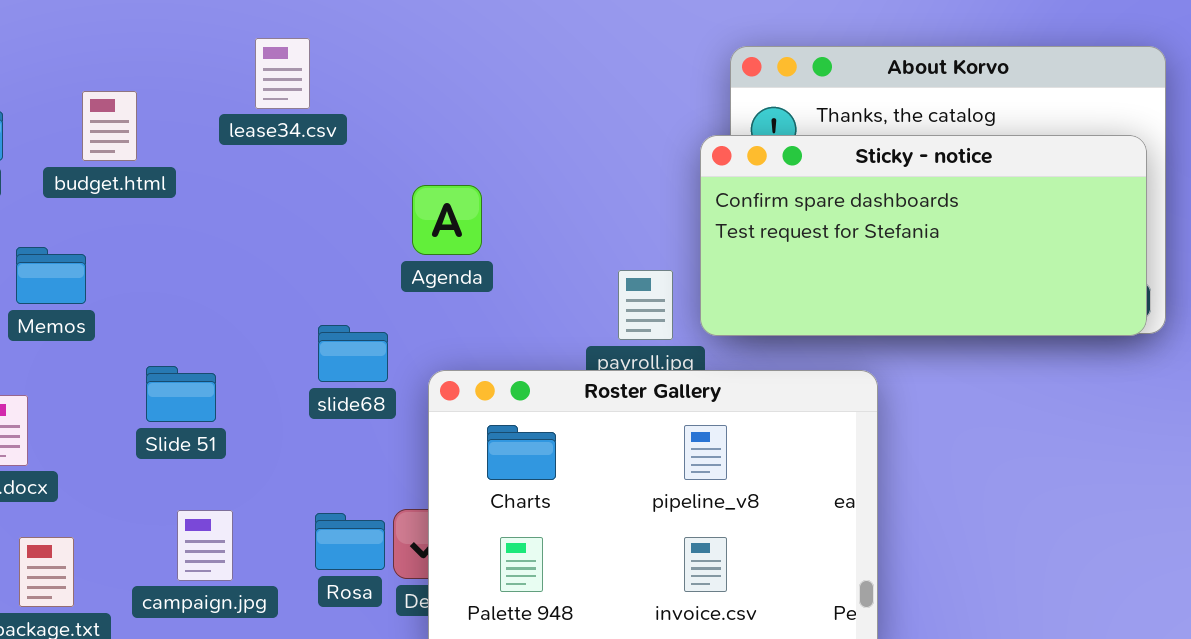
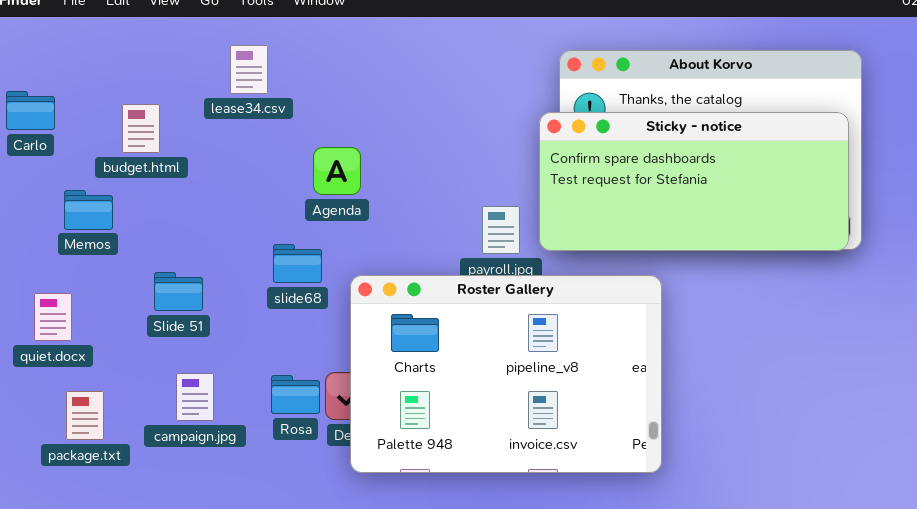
budget.html: [82,91,137,161] -> [122,104,160,153], moved
Agenda: [412,185,482,255] -> [313,147,361,195], moved

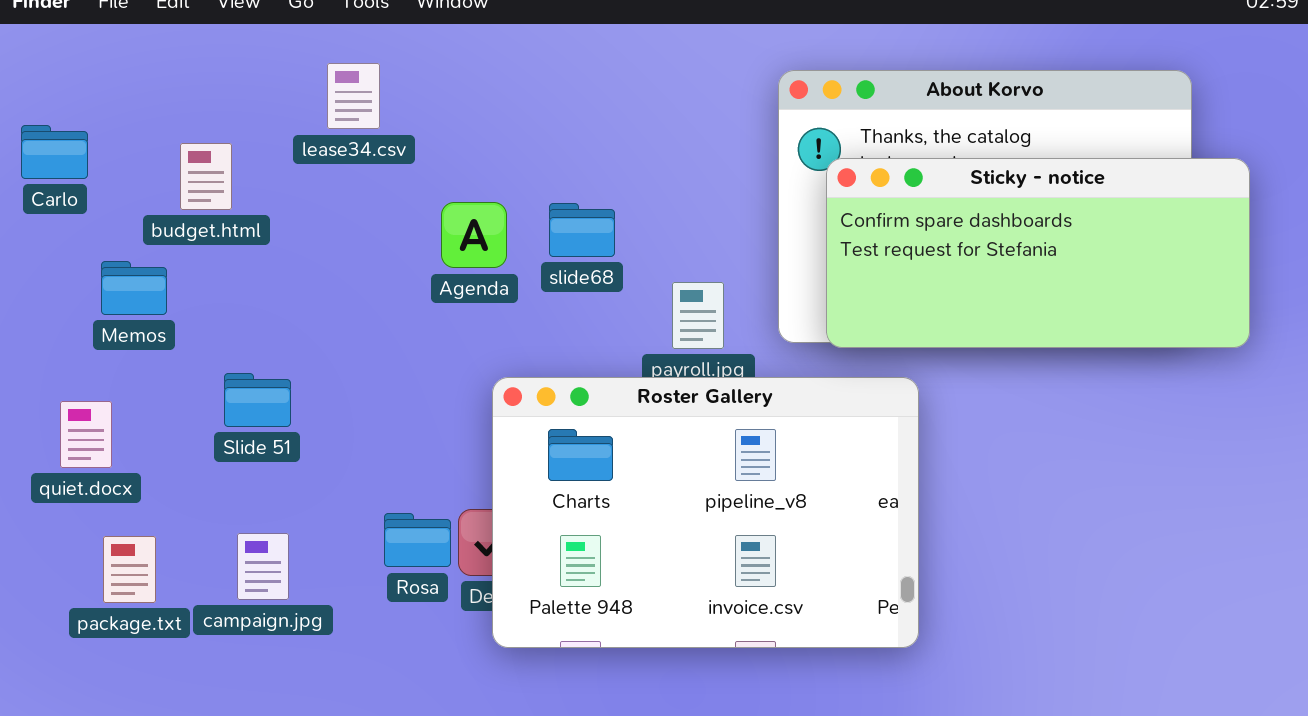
Sticky - notice: [539,112,849,251] -> [826,158,1250,348], moved
slide68: [273,244,322,283] -> [549,203,615,257], moved
campaign.jpg: [176,373,214,421] -> [237,533,289,600], moved

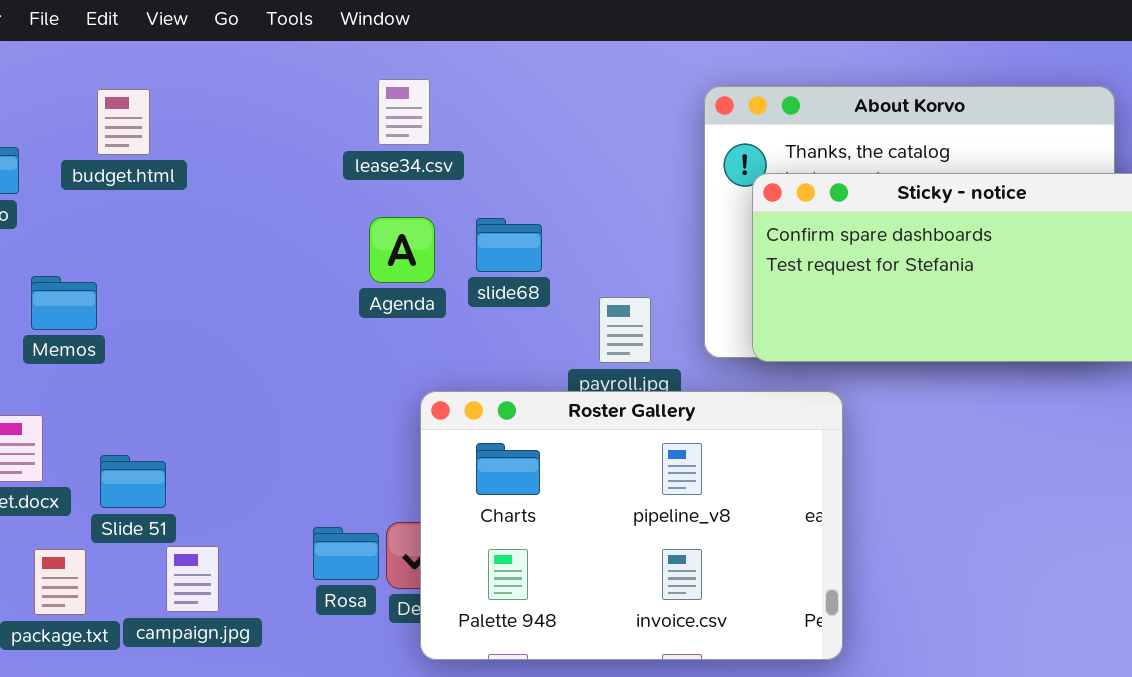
lease34.csv: [327,63,380,129] -> [378,79,430,145], moved
budget.html: [180,143,232,210] -> [97,89,150,155], moved
Slide 51: [224,373,291,427] -> [100,455,166,508], moved

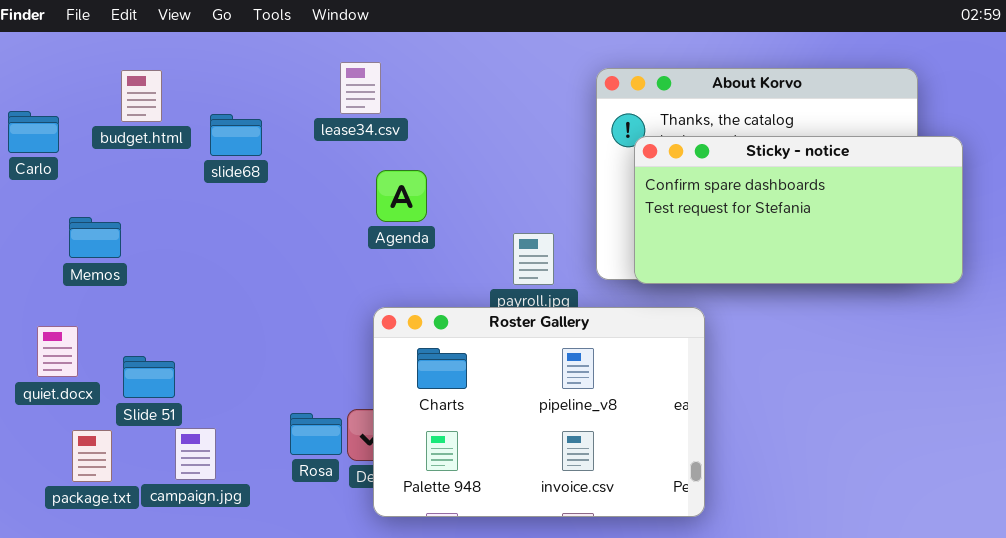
Agenda: [369,217,435,283] -> [376,170,427,222], moved
slide68: [476,218,542,272] -> [210,114,262,156], moved

